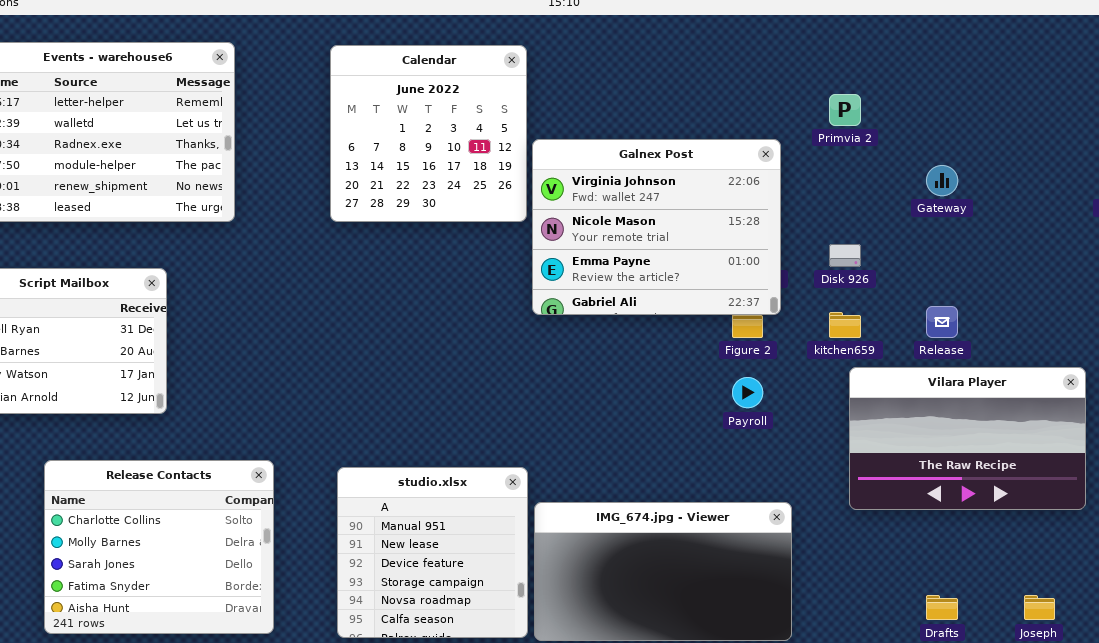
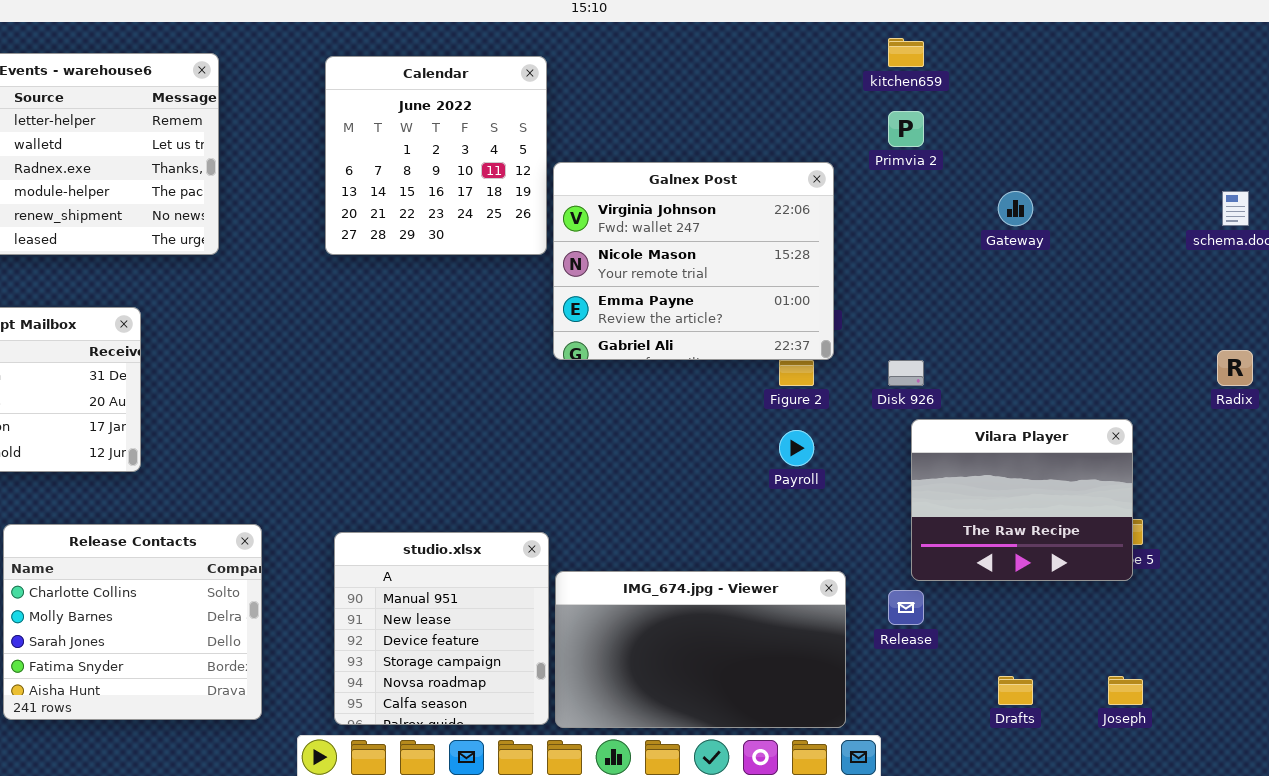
Disk 926: [829,244,861,267] -> [888,360,924,386], moved
Release: [926,306,958,338] -> [888,590,924,625], moved
kitchen659: [829,312,861,338] -> [888,38,924,67], moved
Vilara Player: [849,367,1086,510] -> [911,419,1133,581], resized

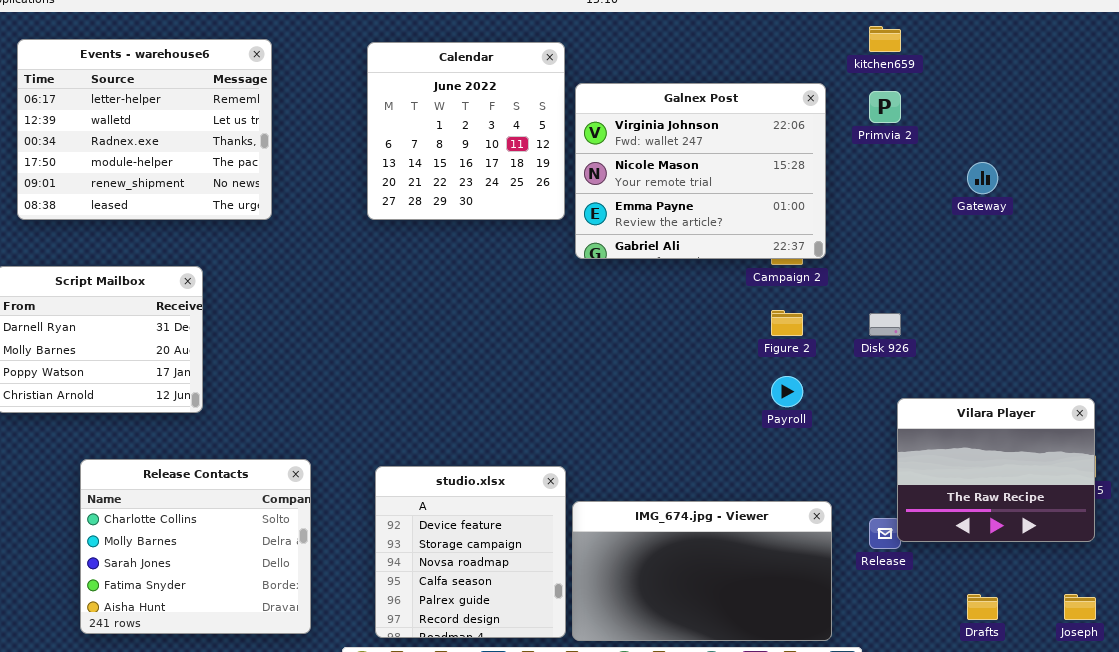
Galnex Post: [553,162,834,360] -> [575,83,826,259], moved
Vilara Player: [911,419,1133,581] -> [897,398,1095,542], moved
studio.xlsx: [334,532,549,725] -> [375,466,566,638], scrolled down 2 rows

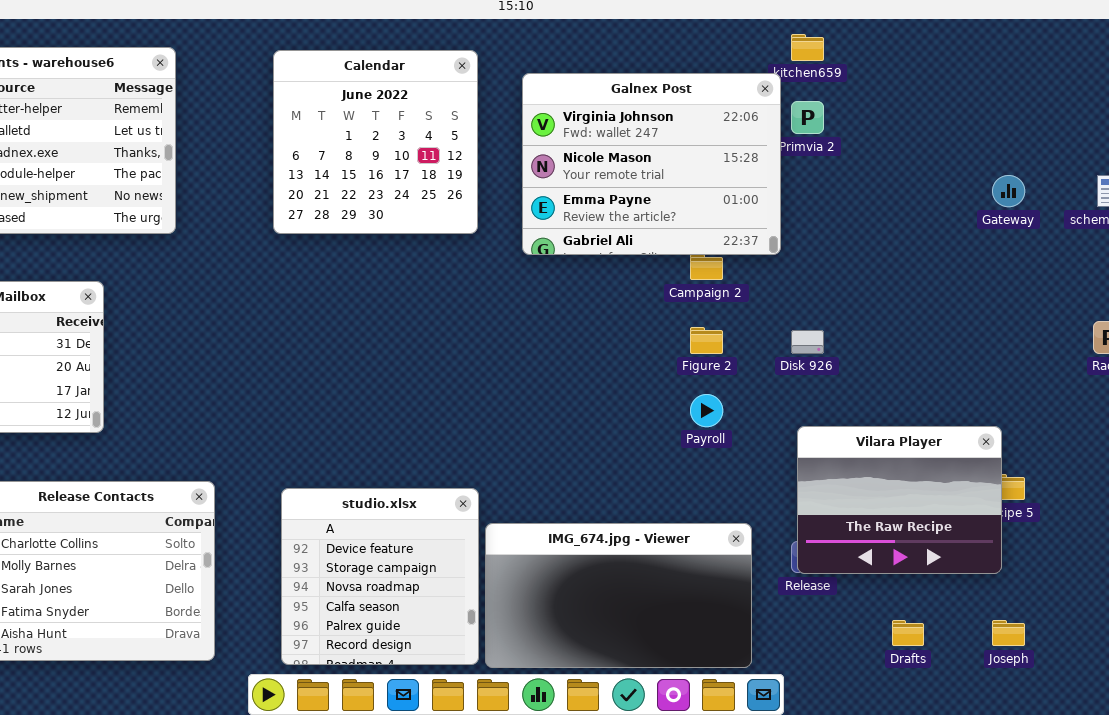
Galnex Post: [575,83,826,259] -> [522,73,781,255], moved
Gateway: [967,162,998,194] -> [992,175,1025,207], moved
Vilara Player: [897,398,1095,542] -> [797,426,1002,574], moved

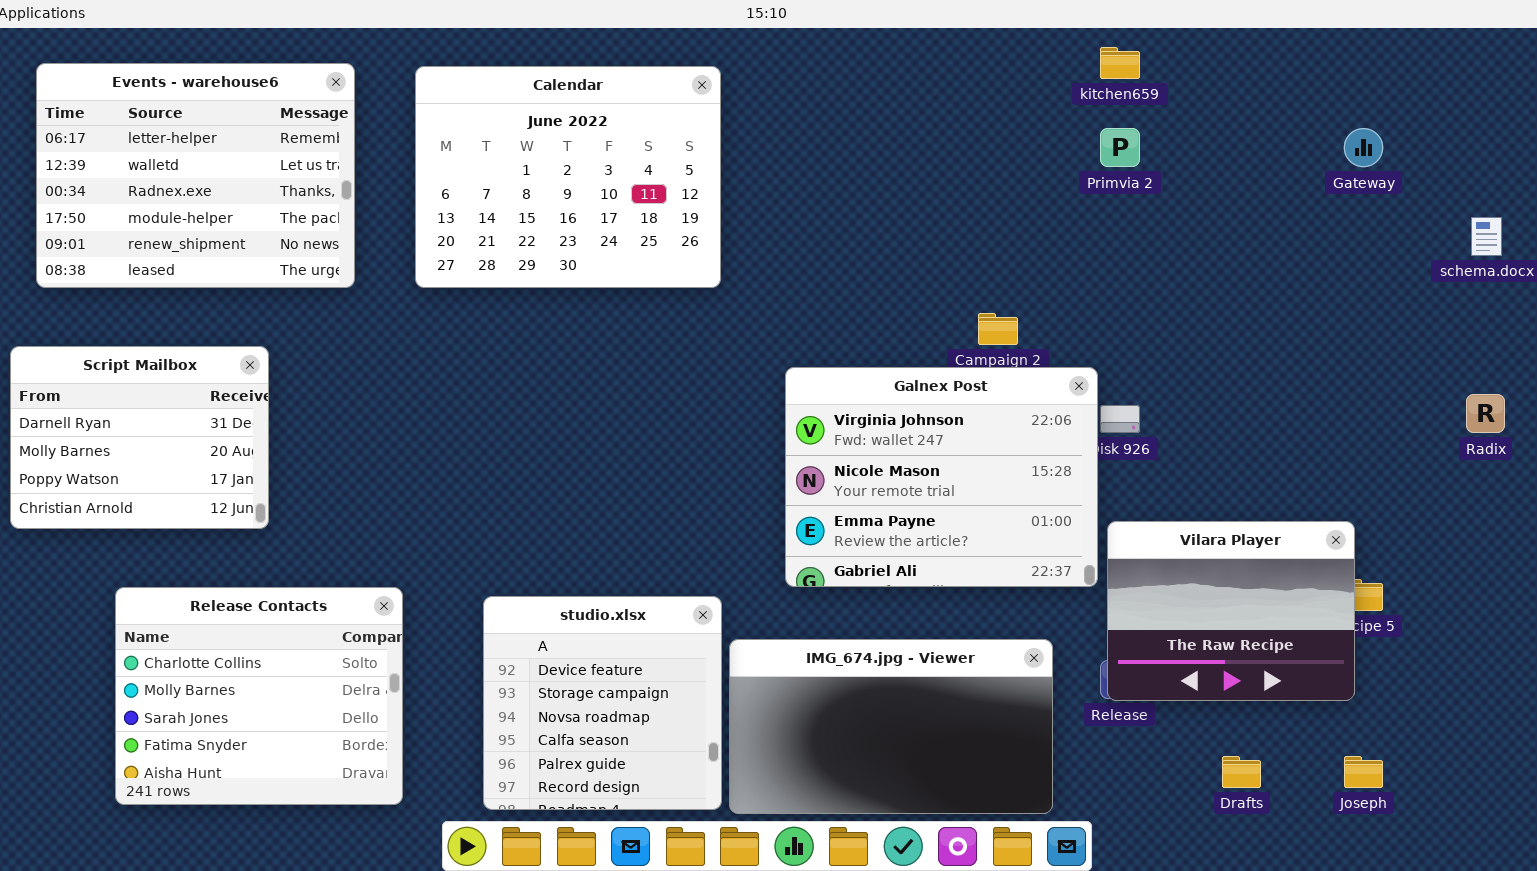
Calendar: [273,50,478,234] -> [415,66,721,288], resized
Galnex Post: [522,73,781,255] -> [785,367,1098,587], moved
Gateway: [992,175,1025,207] -> [1344,128,1383,167], moved

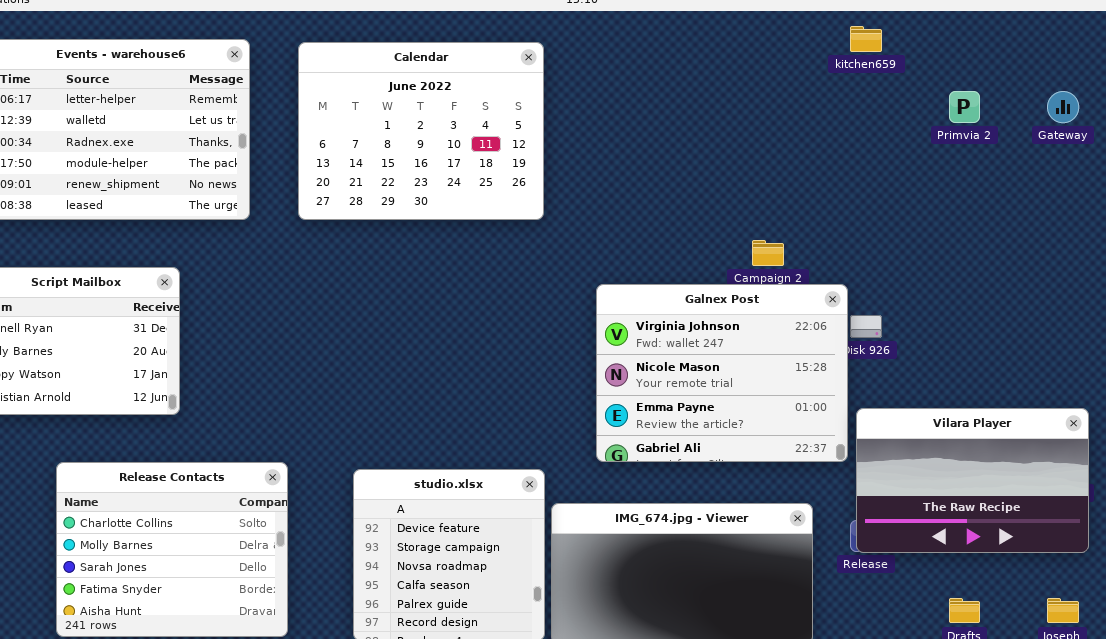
Primvia 2: [1100,128,1140,167] -> [949,91,980,123], moved
Vilara Player: [1107,521,1355,701] -> [856,408,1089,553], resized

